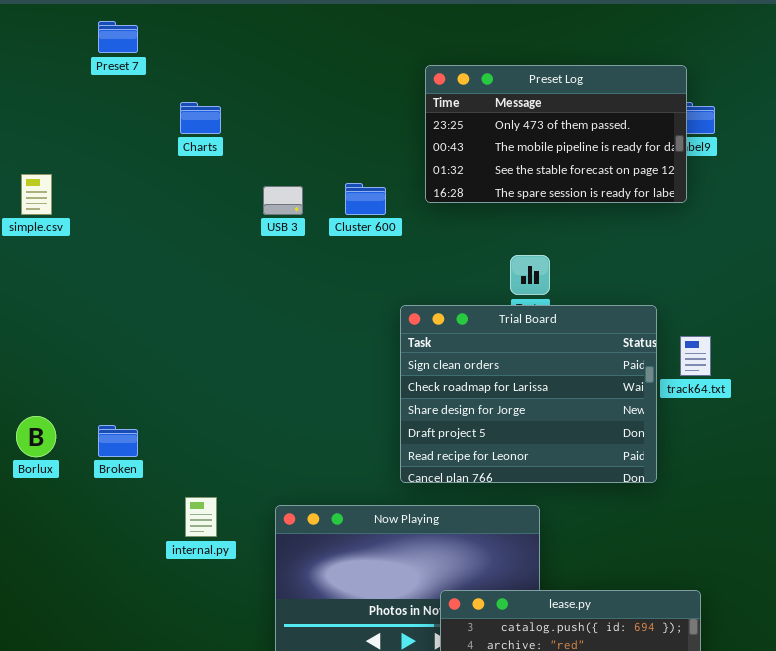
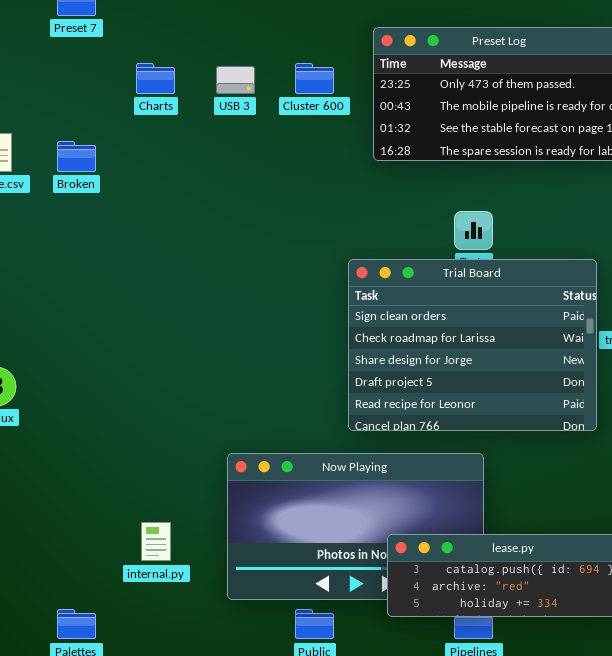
Cluster 600: [345,183,386,215] -> [295,63,334,94], moved
USB 3: [263,186,303,215] -> [216,66,255,94], moved
Broken: [98,425,138,457] -> [57,141,96,172], moved
internal.py: [185,497,217,537] -> [141,522,171,561], moved

